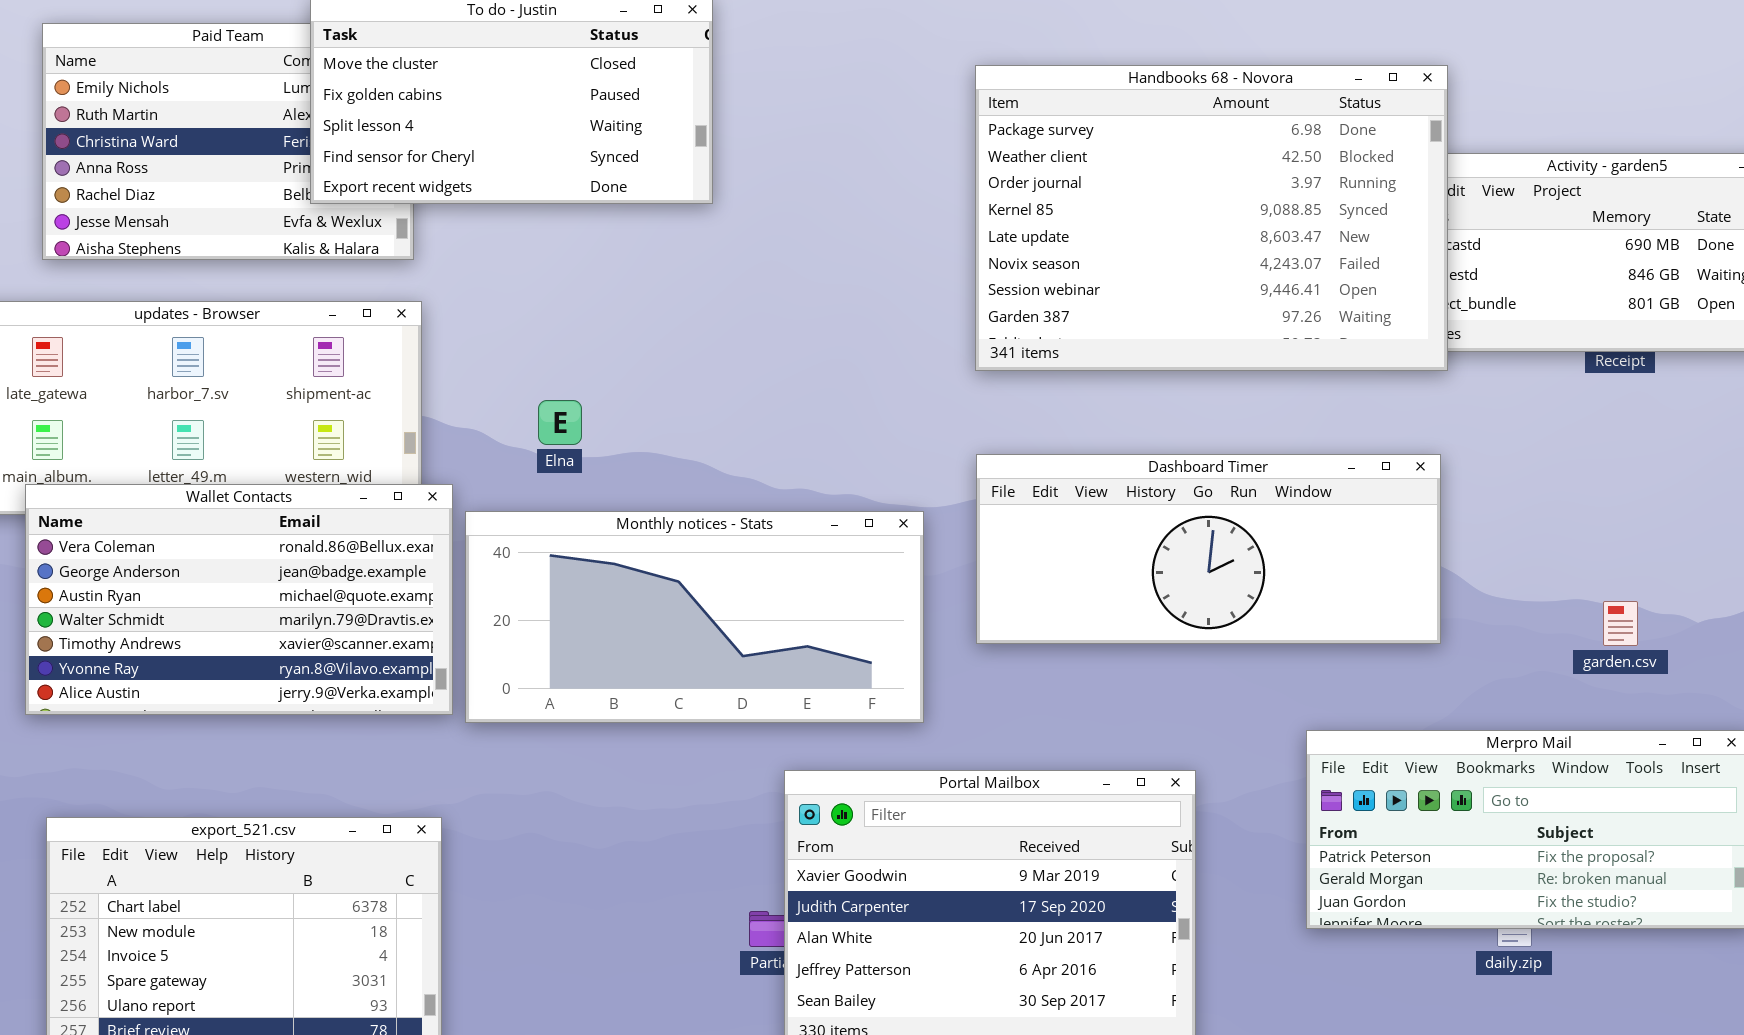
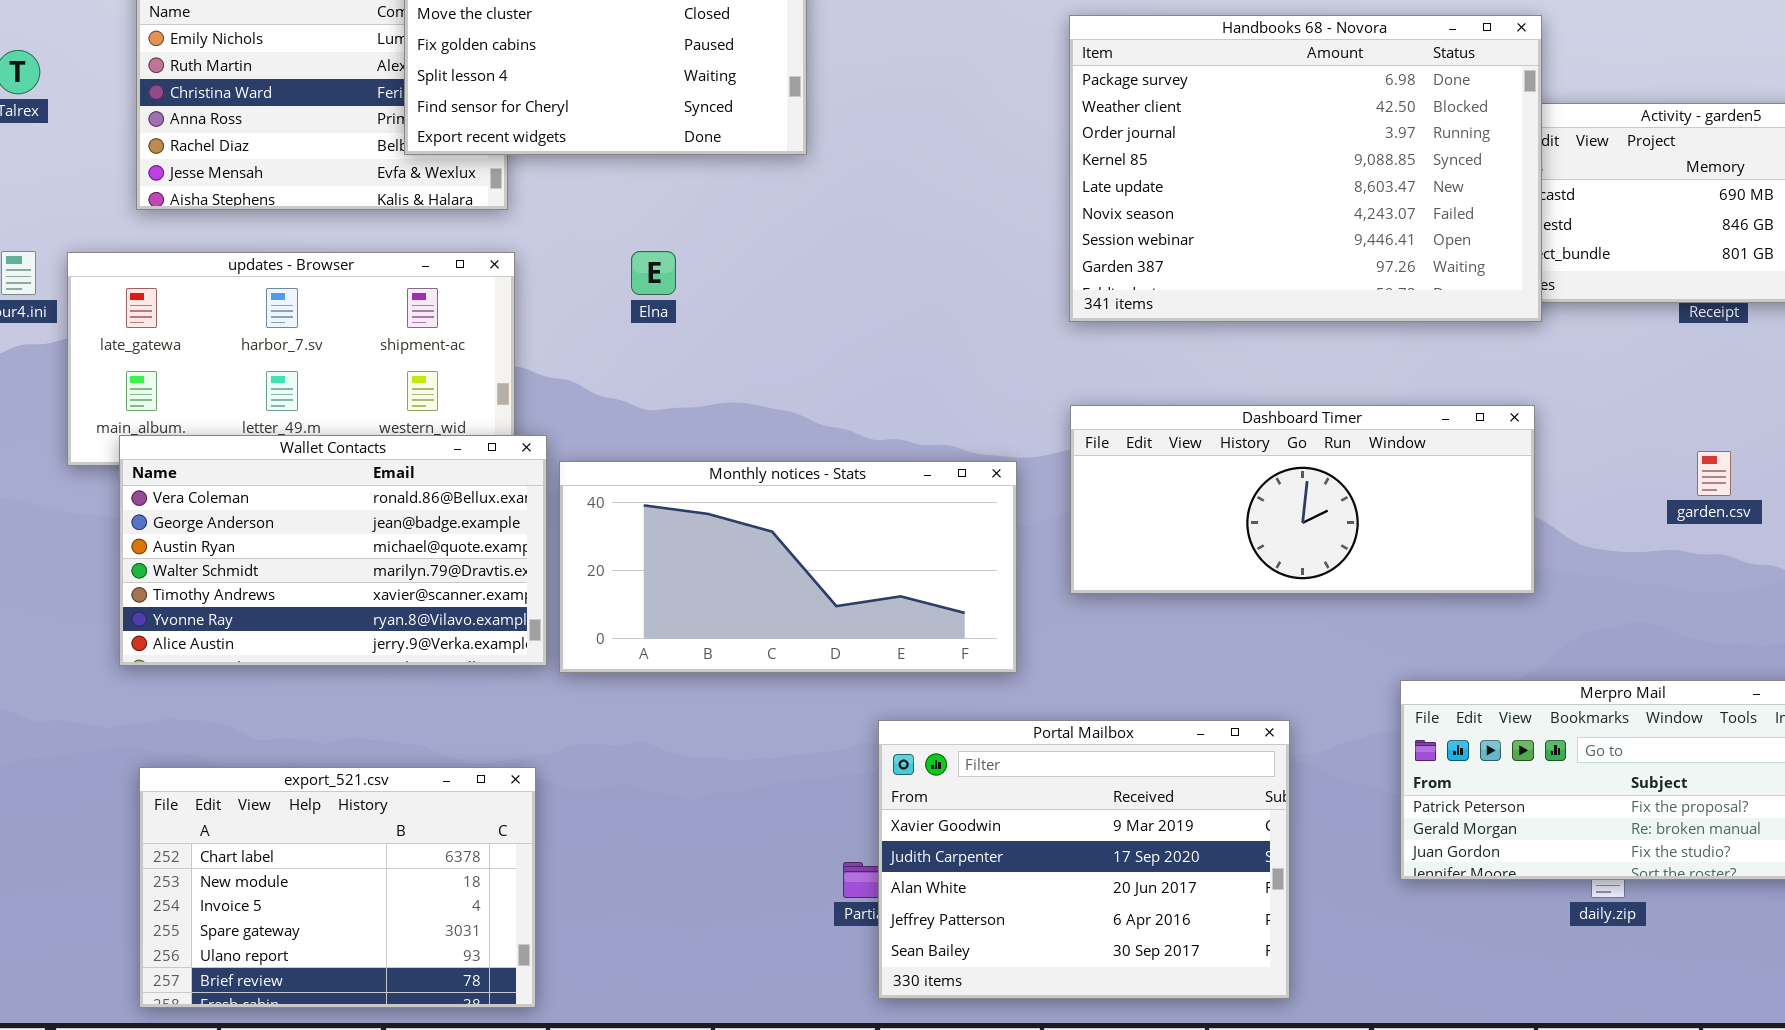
Elna: [538,400,582,445] -> [631,251,676,295], moved
garden.csv: [1603,601,1638,646] -> [1697,451,1731,496], moved

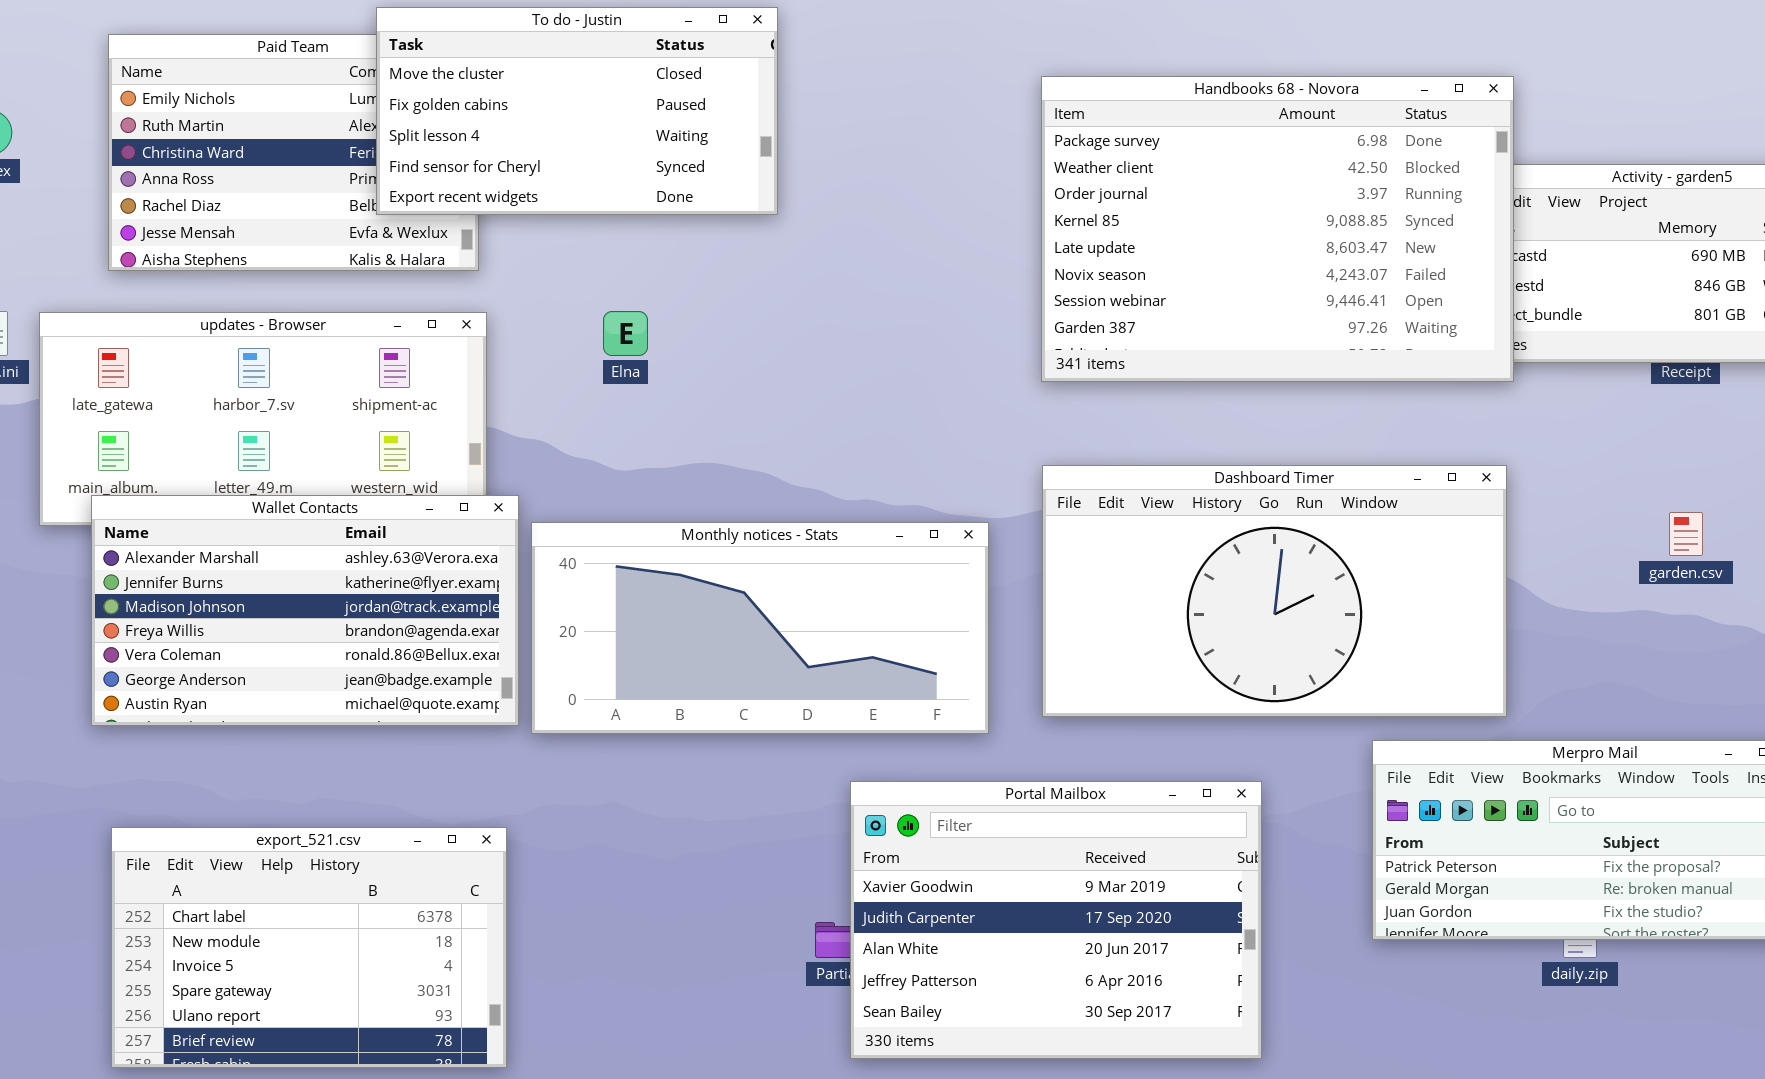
Dashboard Timer: [1070,405,1535,594] -> [1042,465,1507,717], resized
Wallet Contacts: [119,435,547,666] -> [91,495,519,726], scrolled up 4 rows

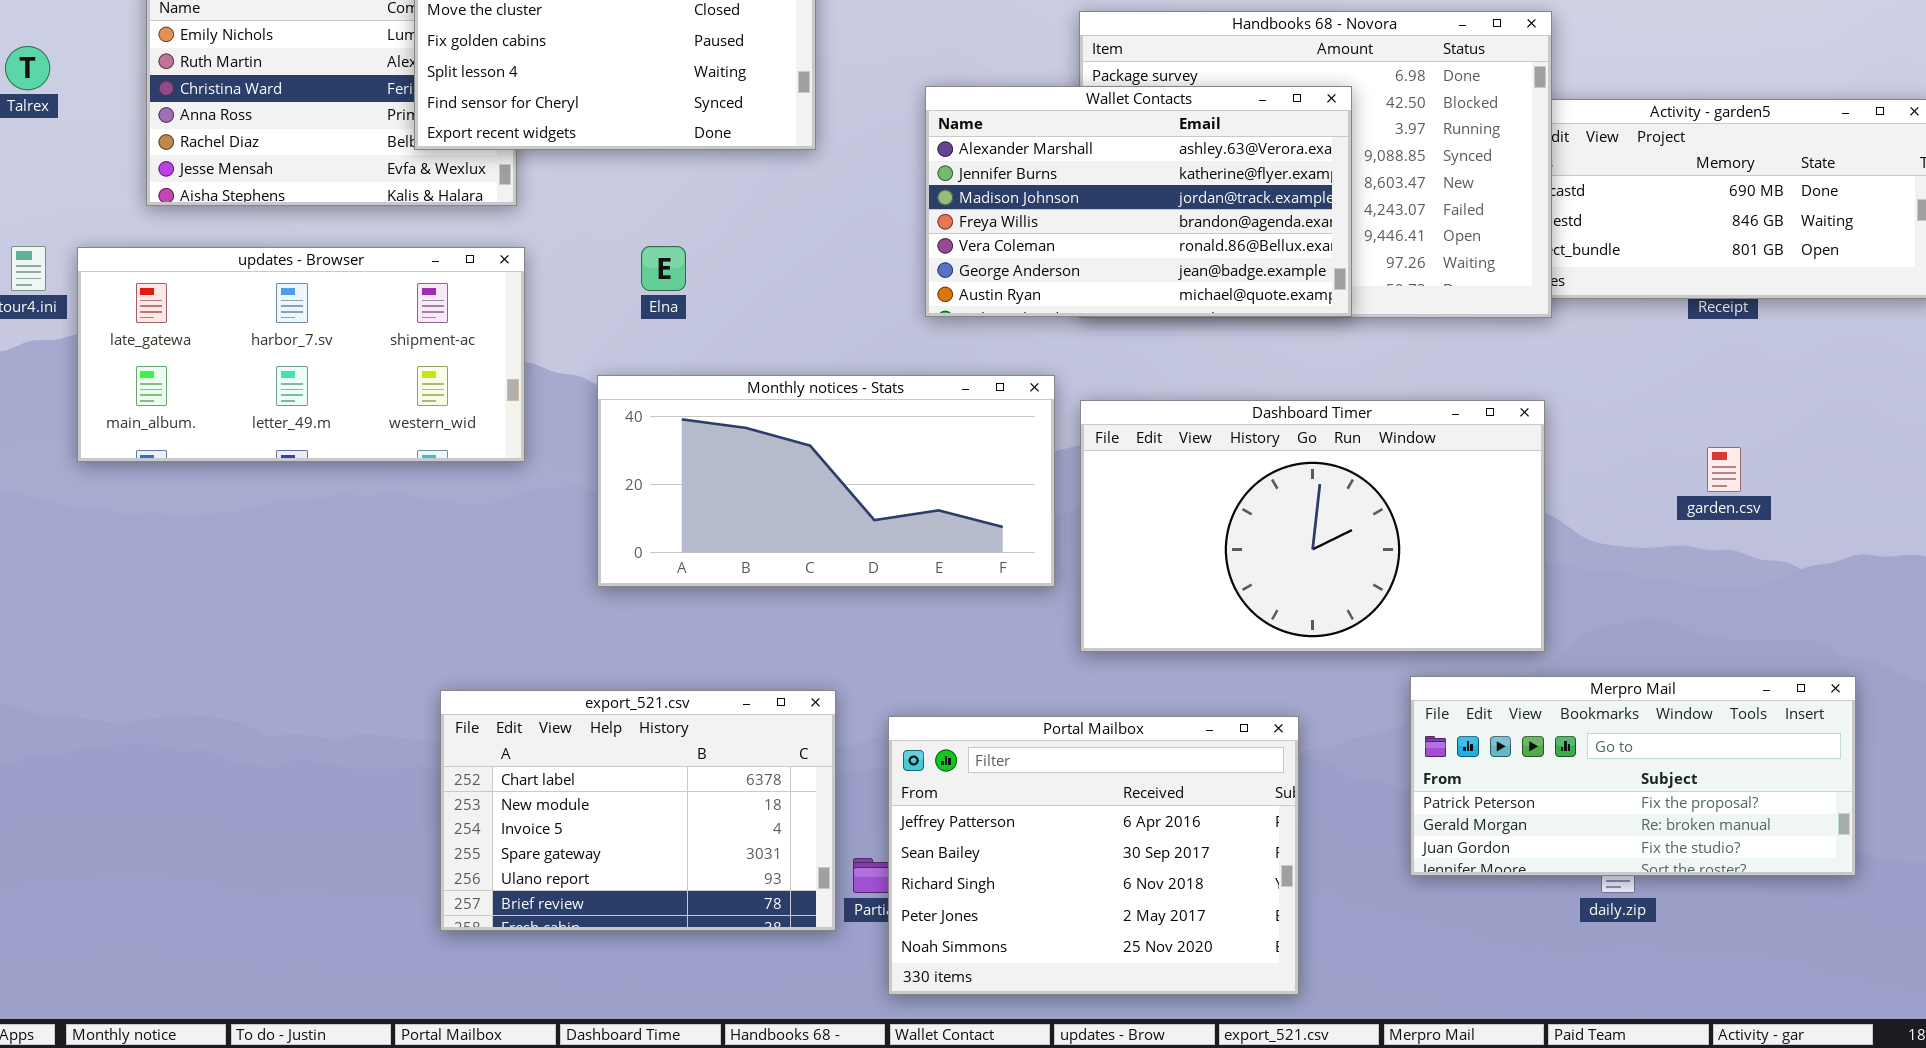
Wallet Contacts: [91,495,519,726] -> [925,86,1352,317], moved
Monthly notices - Stats: [531,522,989,734] -> [597,375,1055,587], moved
Portal Mailbox: [850,781,1262,1059] -> [888,716,1299,995], scrolled down 3 rows
export_521.csv: [111,827,507,1068] -> [440,690,836,931], moved

